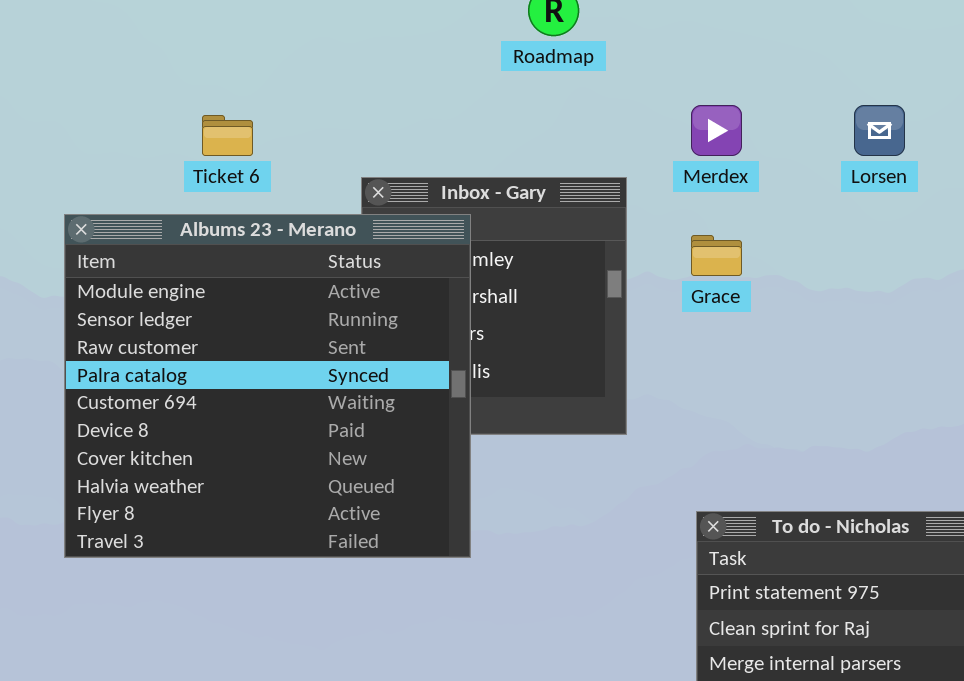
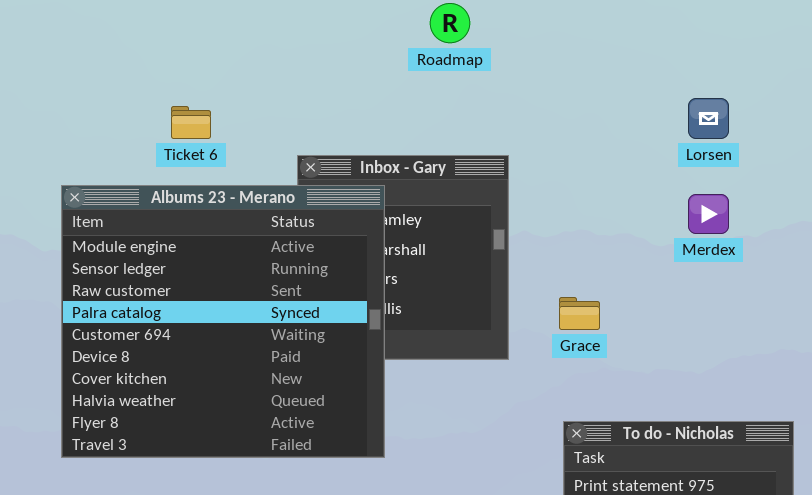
Merdex: [691,105,742,156] -> [688,194,729,234], moved
Grace: [691,235,742,276] -> [559,297,600,330], moved

